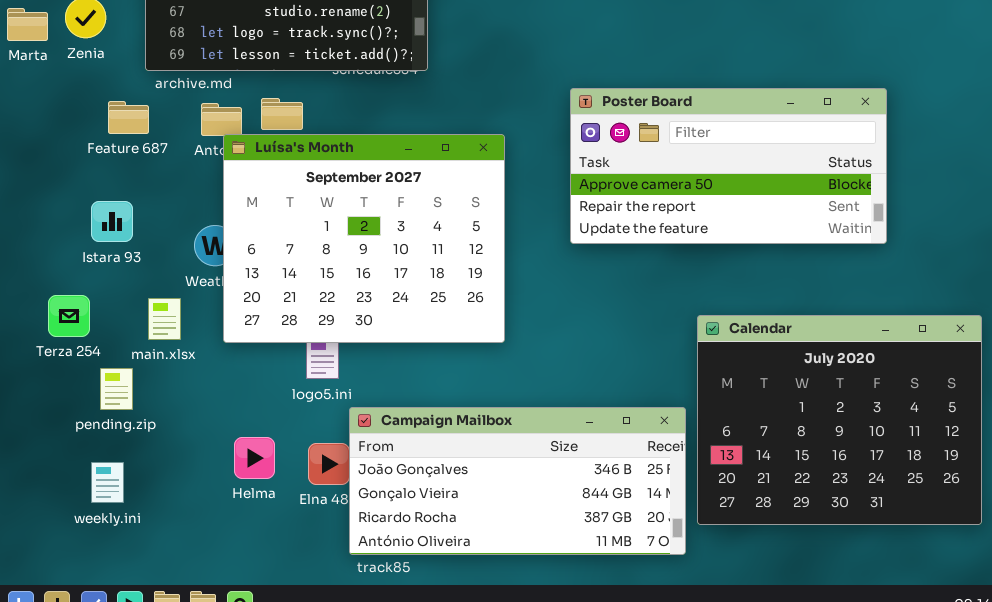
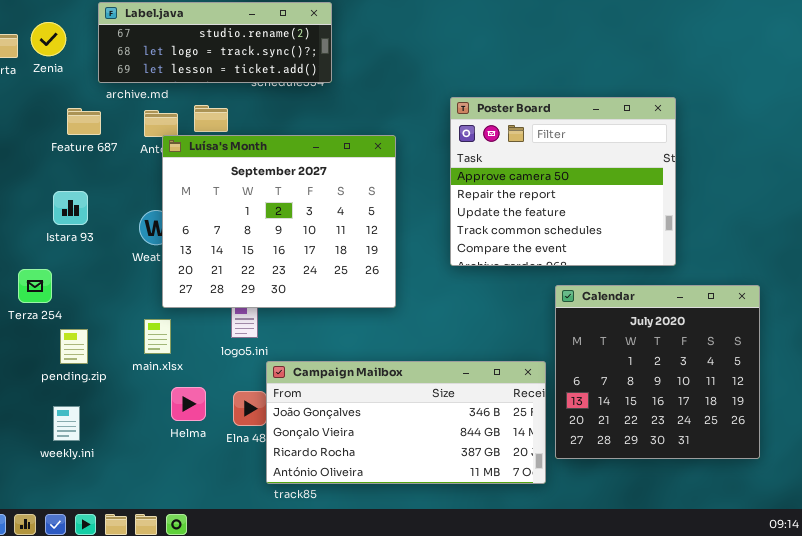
Poster Board: [570,88,887,244] -> [450,97,676,266], resized
main.xlsx: [148,298,181,340] -> [144,319,171,354], moved
Calendar: [697,315,982,525] -> [555,285,760,459], resized

